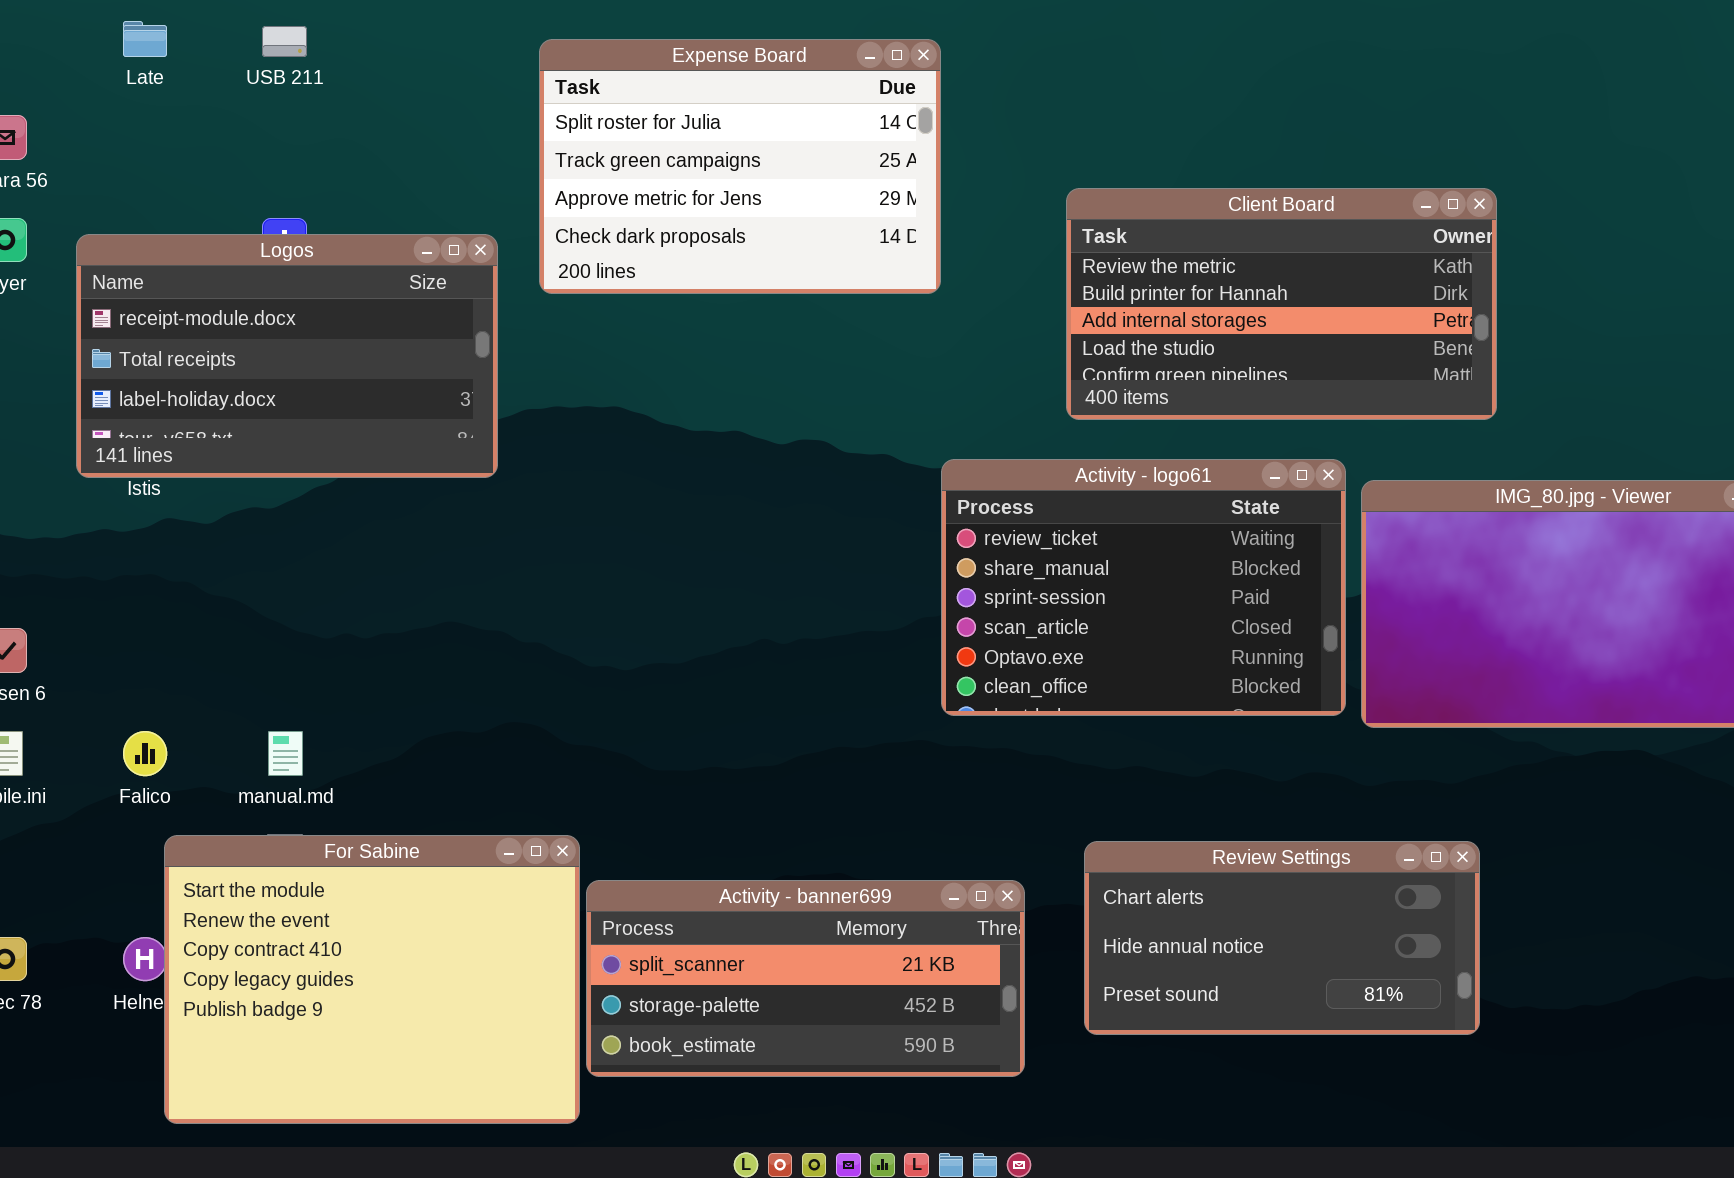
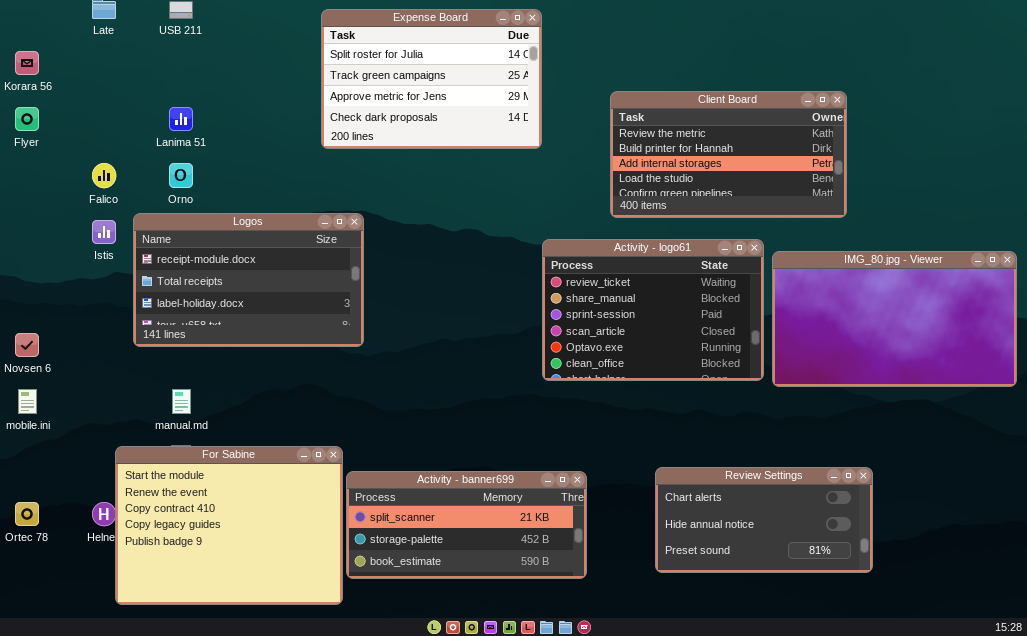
Logos: [76,234,498,478] -> [133,213,364,347], moved
Falico: [123,731,167,776] -> [92,163,116,188], moved
Review Settings: [1084,841,1480,1035] -> [655,467,873,573], moved

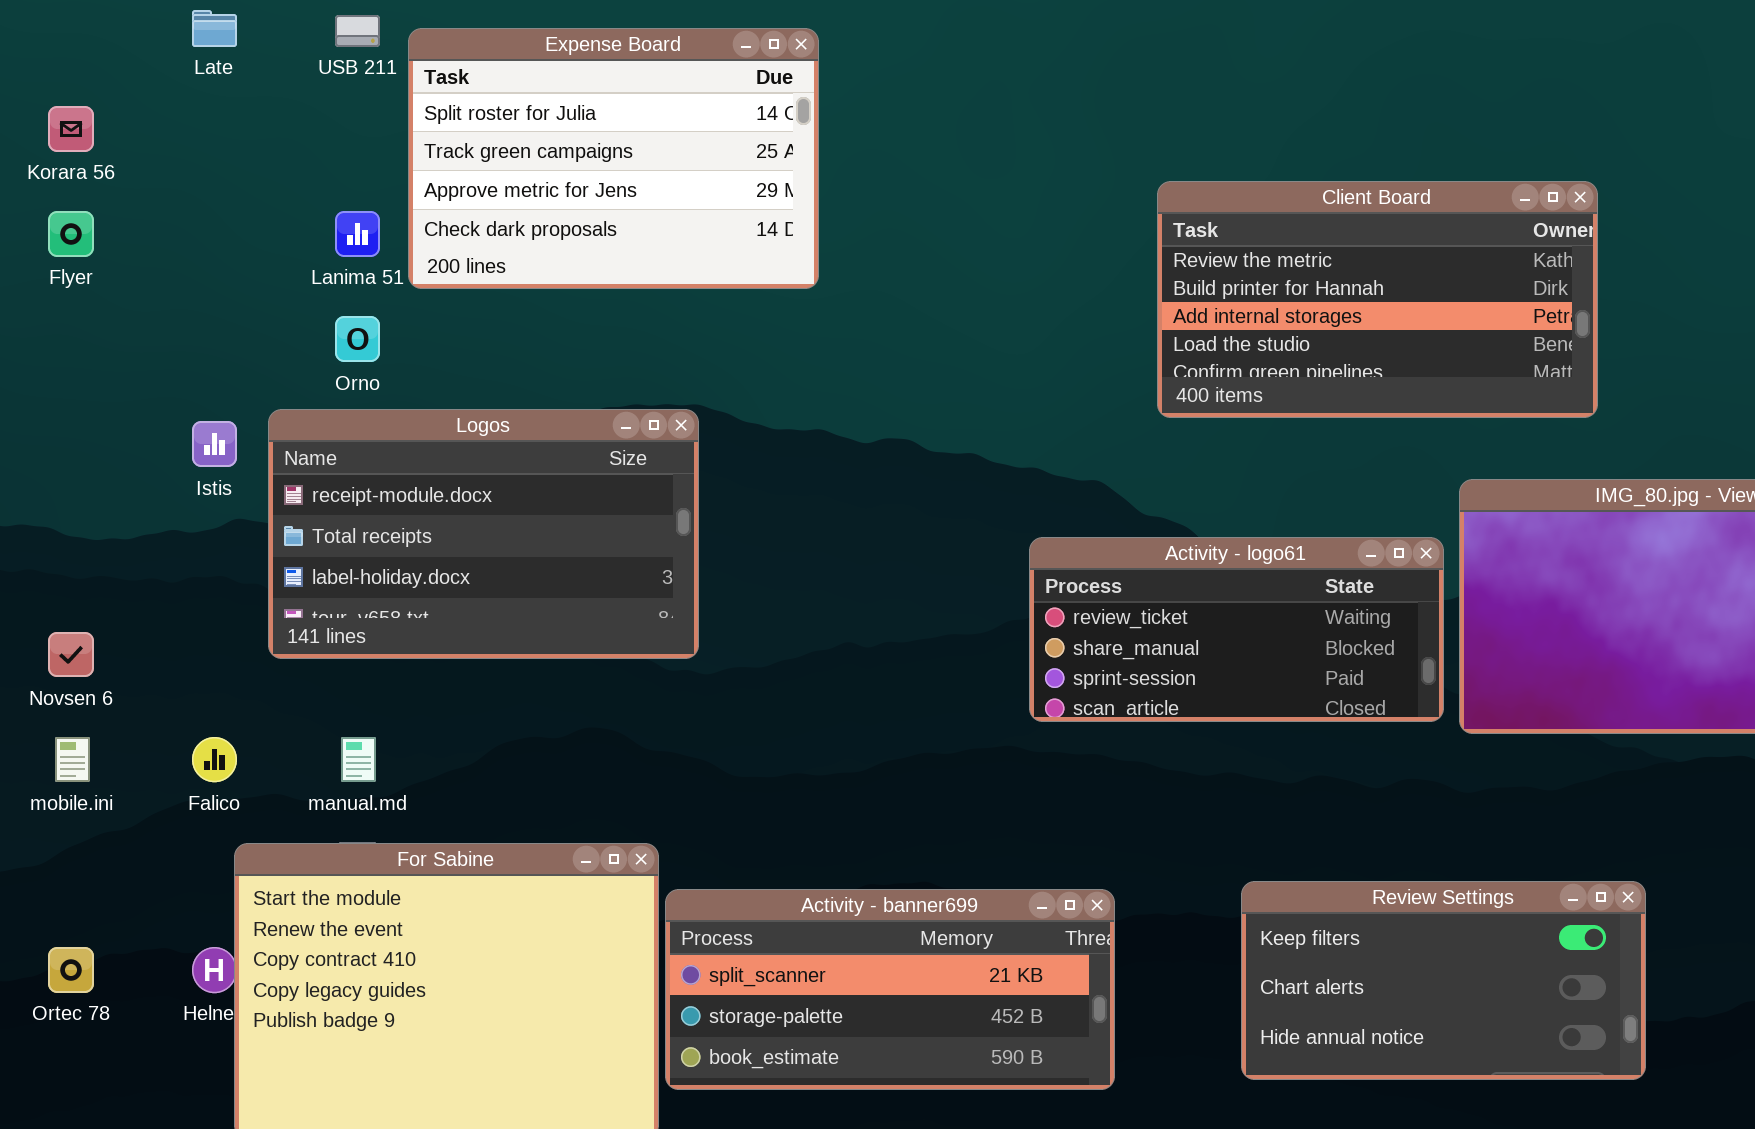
Expense Board: [321,9,542,149] -> [408,28,819,289], moved
Falico: [92,163,116,188] -> [192,737,237,782], moved
Activity - logo61: [542,239,764,381] -> [1029,537,1444,722], resized
Review Settings: [655,467,873,573] -> [1241,881,1646,1080], scrolled up 1 row

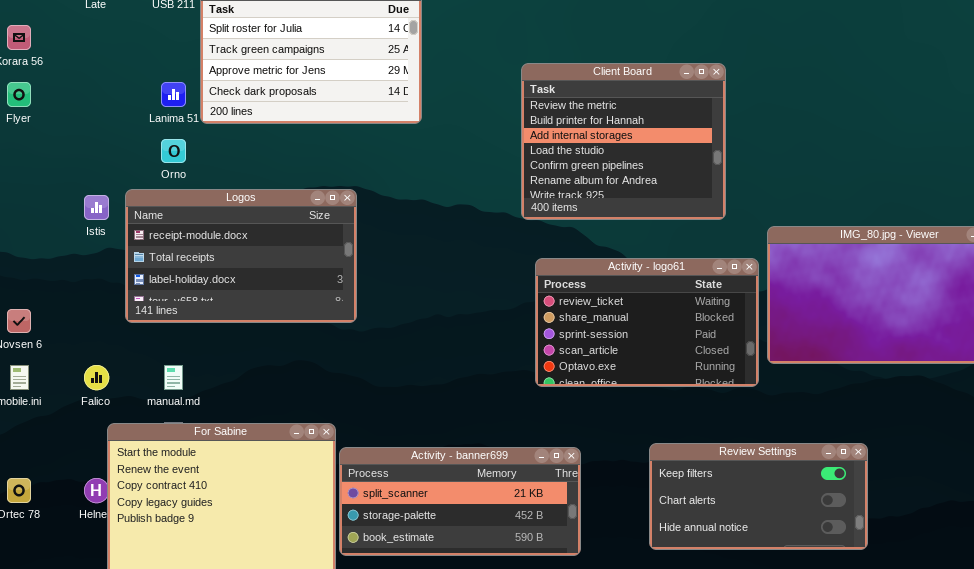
Client Board: [1157,181,1598,418] -> [521,63,726,220], moved, resized
Activity - logo61: [1029,537,1444,722] -> [535,258,759,387], resized

